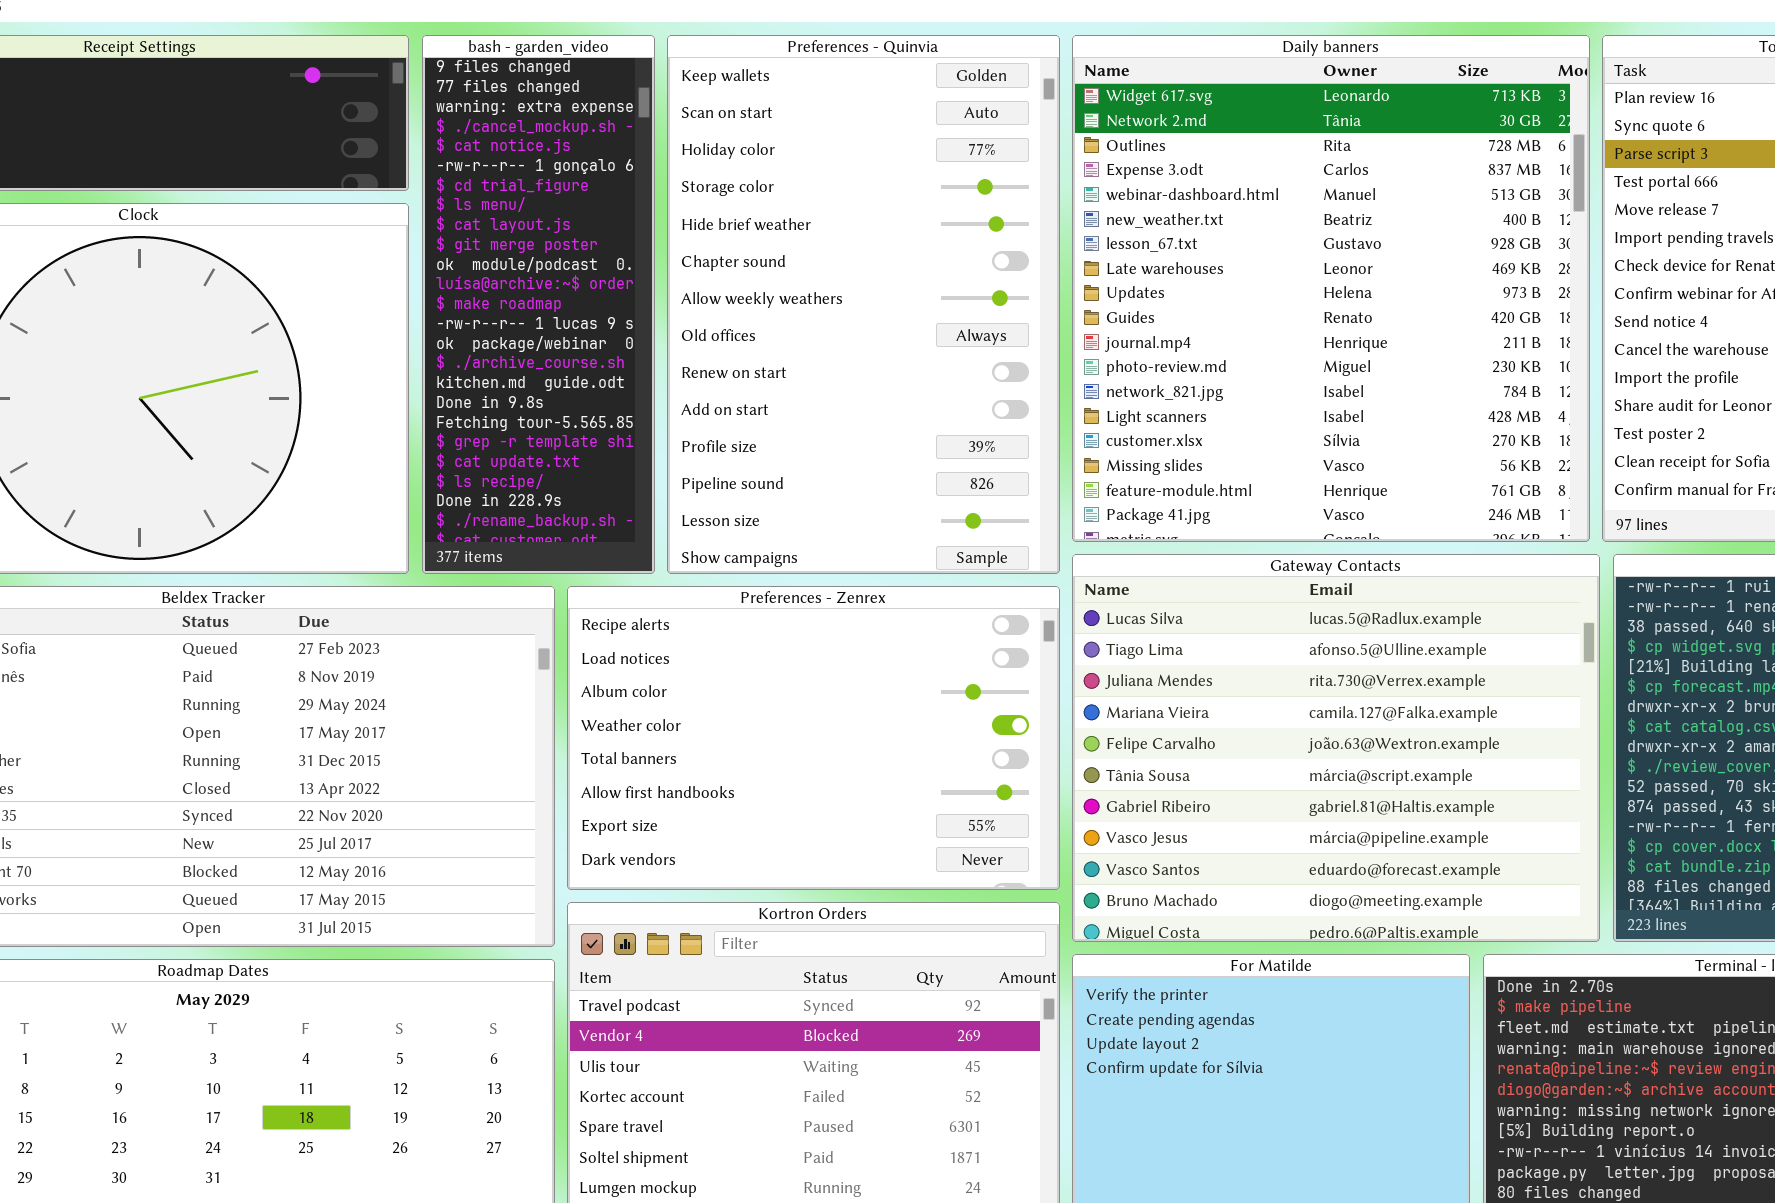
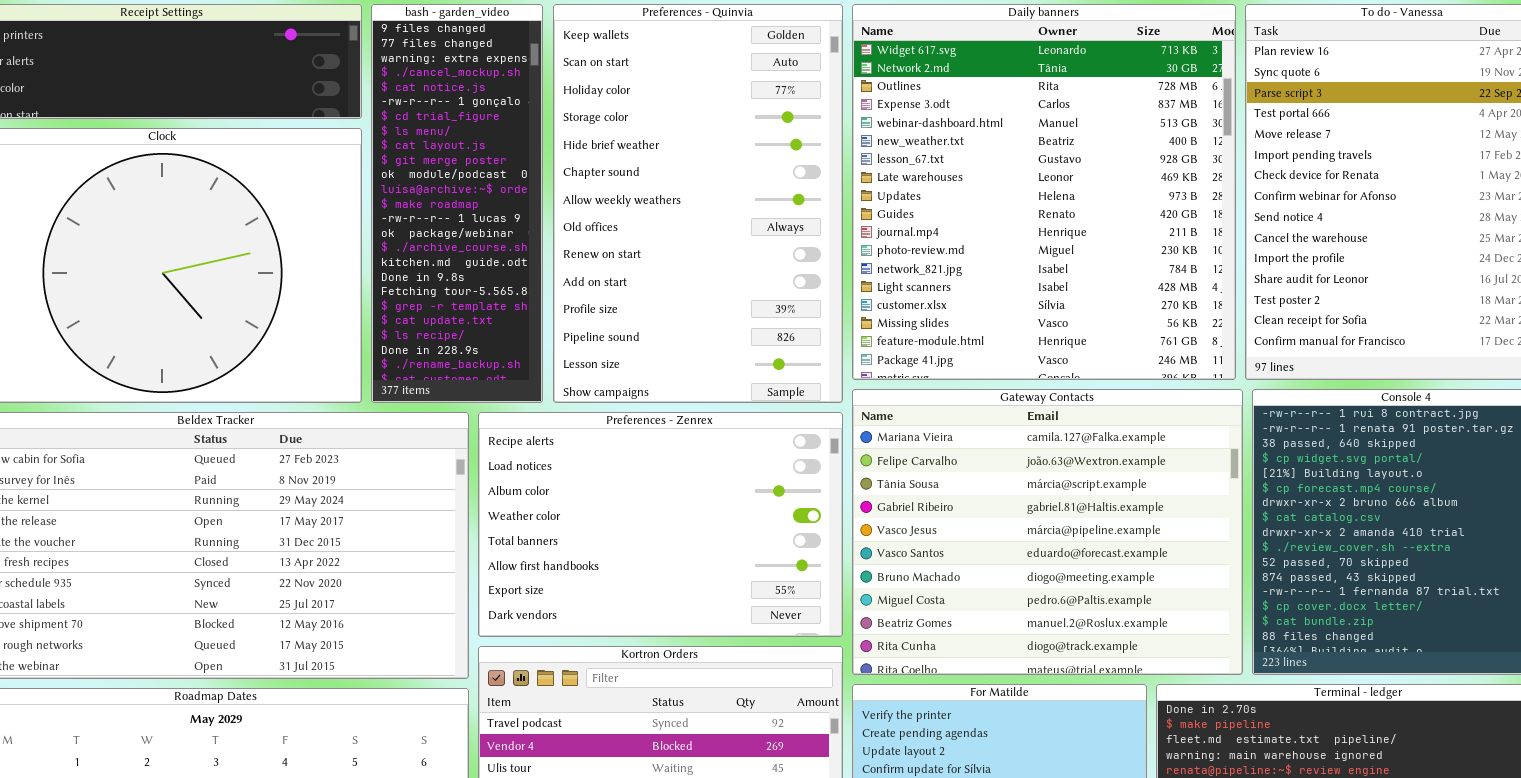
Gateway Contacts: [1072,554,1600,942] -> [852,389,1243,675], scrolled down 3 rows

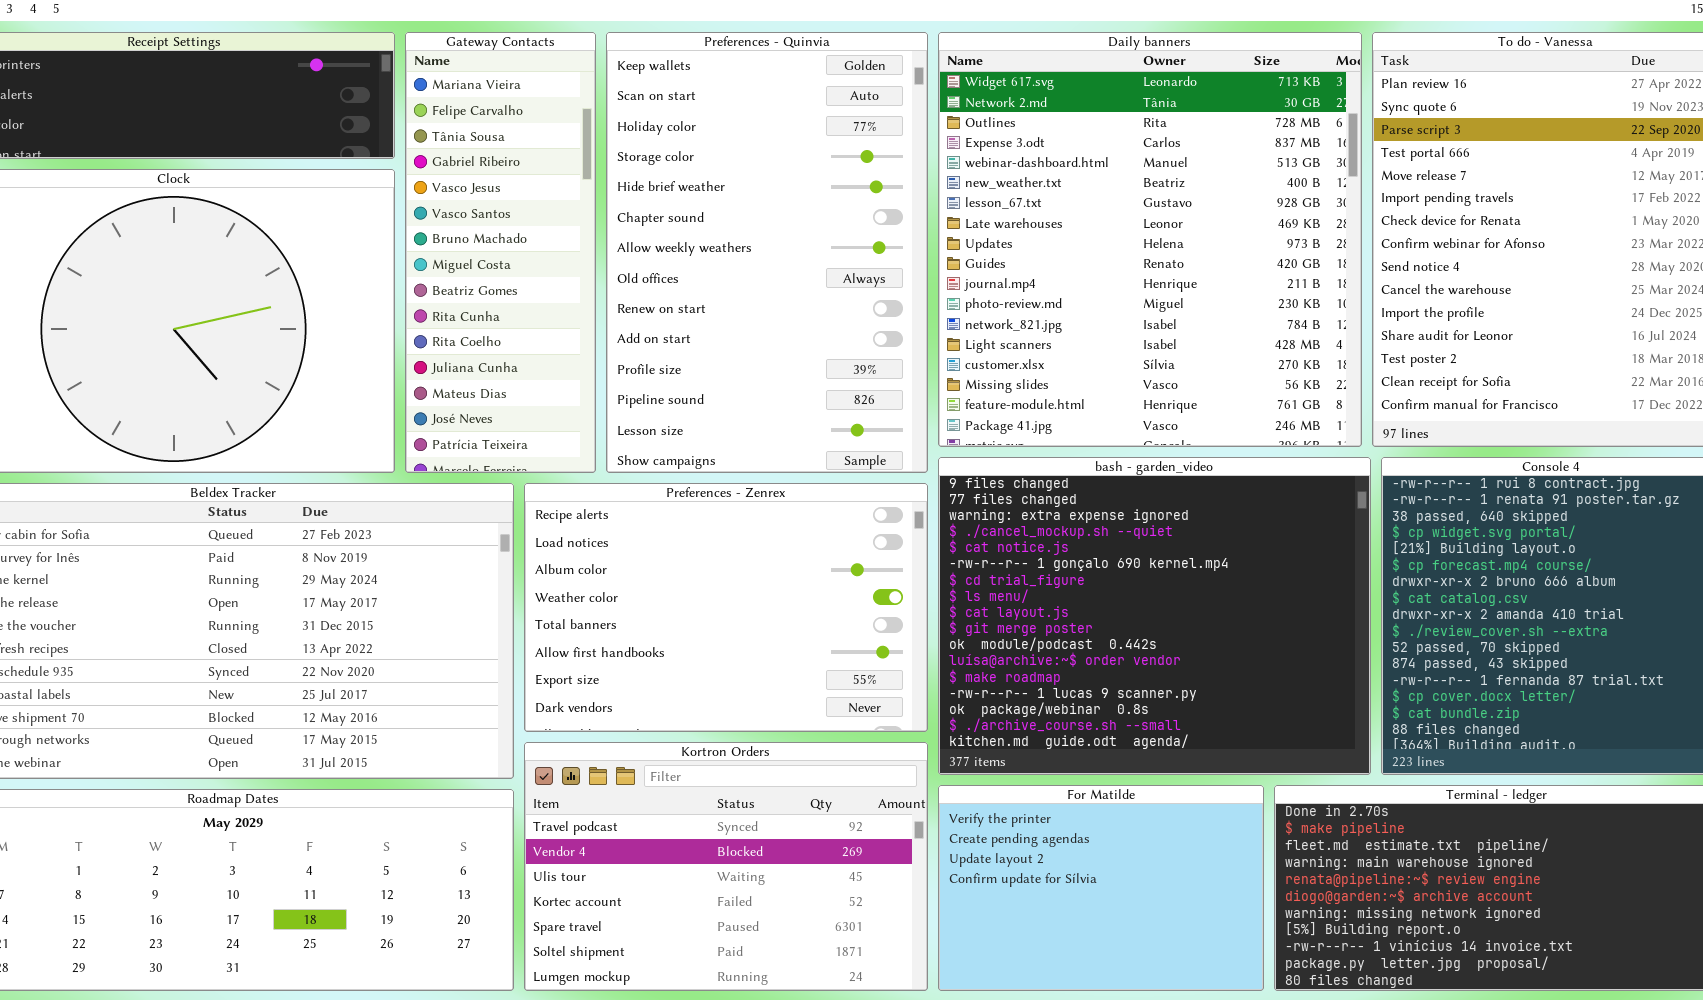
bash - garden_video: [371,4,543,403] -> [938,457,1371,775], moved, resized
Gateway Contacts: [852,389,1243,675] -> [405,32,596,473], moved, resized

